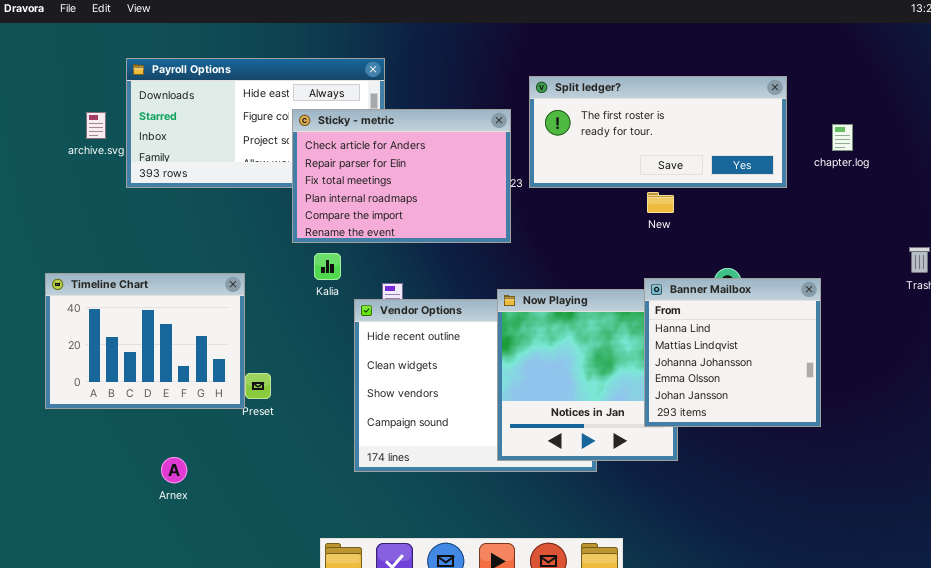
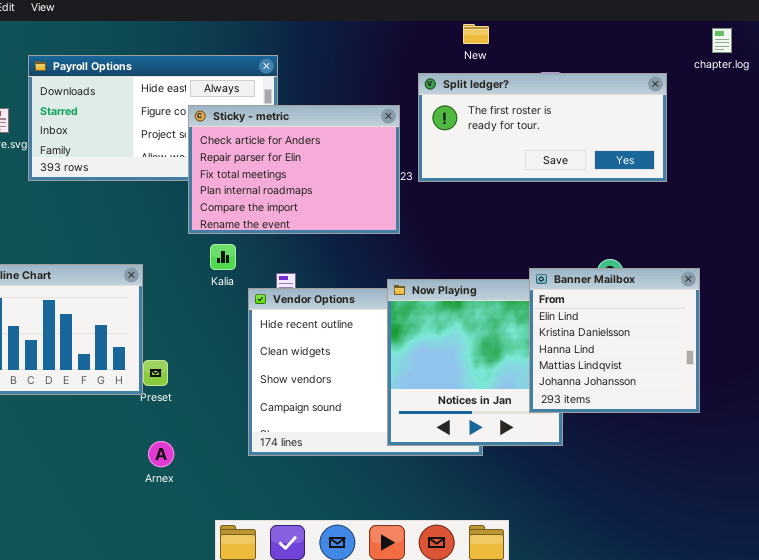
chapter.log: [832,124,853,151] -> [712,28,732,53], moved
New: [647,192,674,213] -> [463,24,489,44], moved
Banner Mailbox: [644,278,821,427] -> [529,268,700,413], scrolled up 2 rows
Arnex: [161,457,187,483] -> [148,441,174,467], moved

